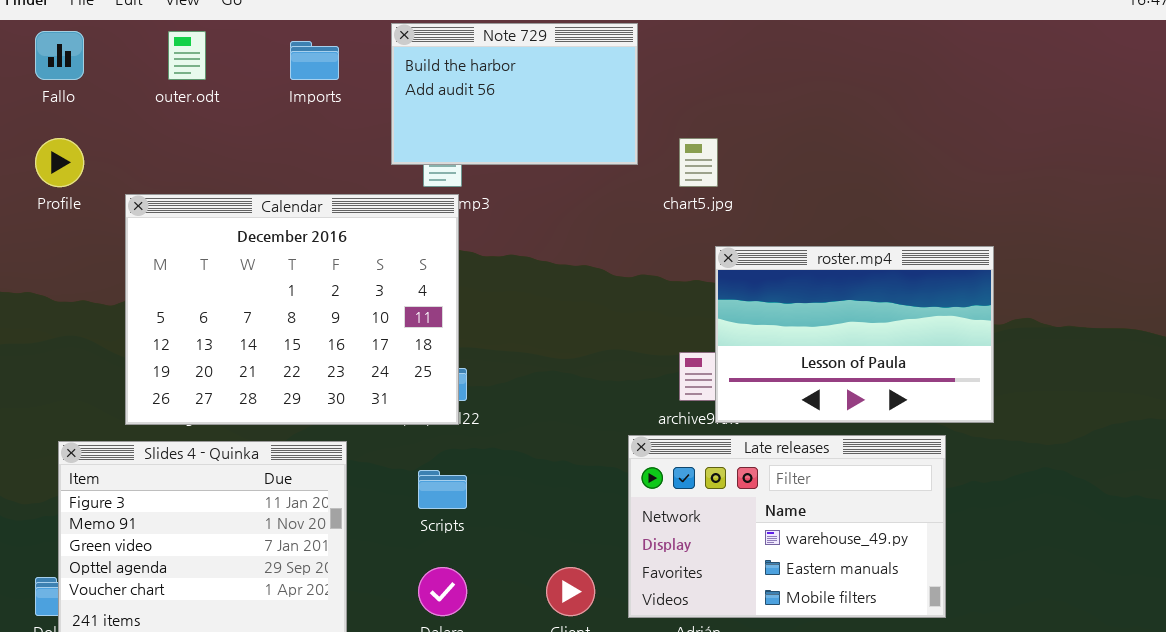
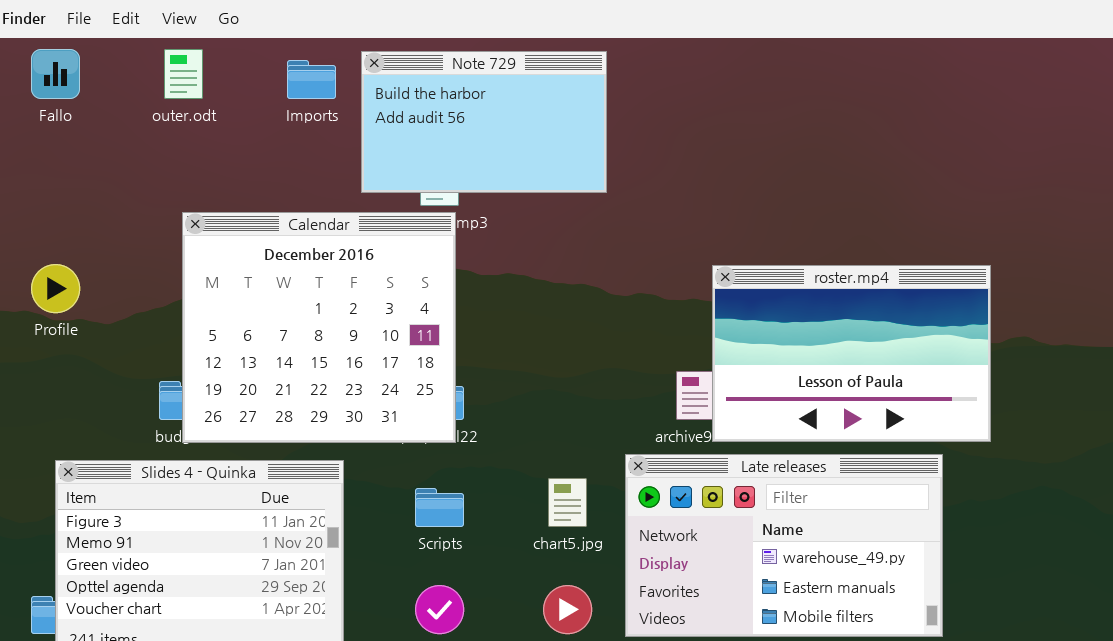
Note 729: [391,23,638,165] -> [361,51,607,193], moved
Profile: [35,138,84,187] -> [31,264,80,313], moved
chart5.jpg: [679,138,718,187] -> [548,478,587,527], moved
Calendar: [125,194,459,425] -> [182,212,456,443], resized

